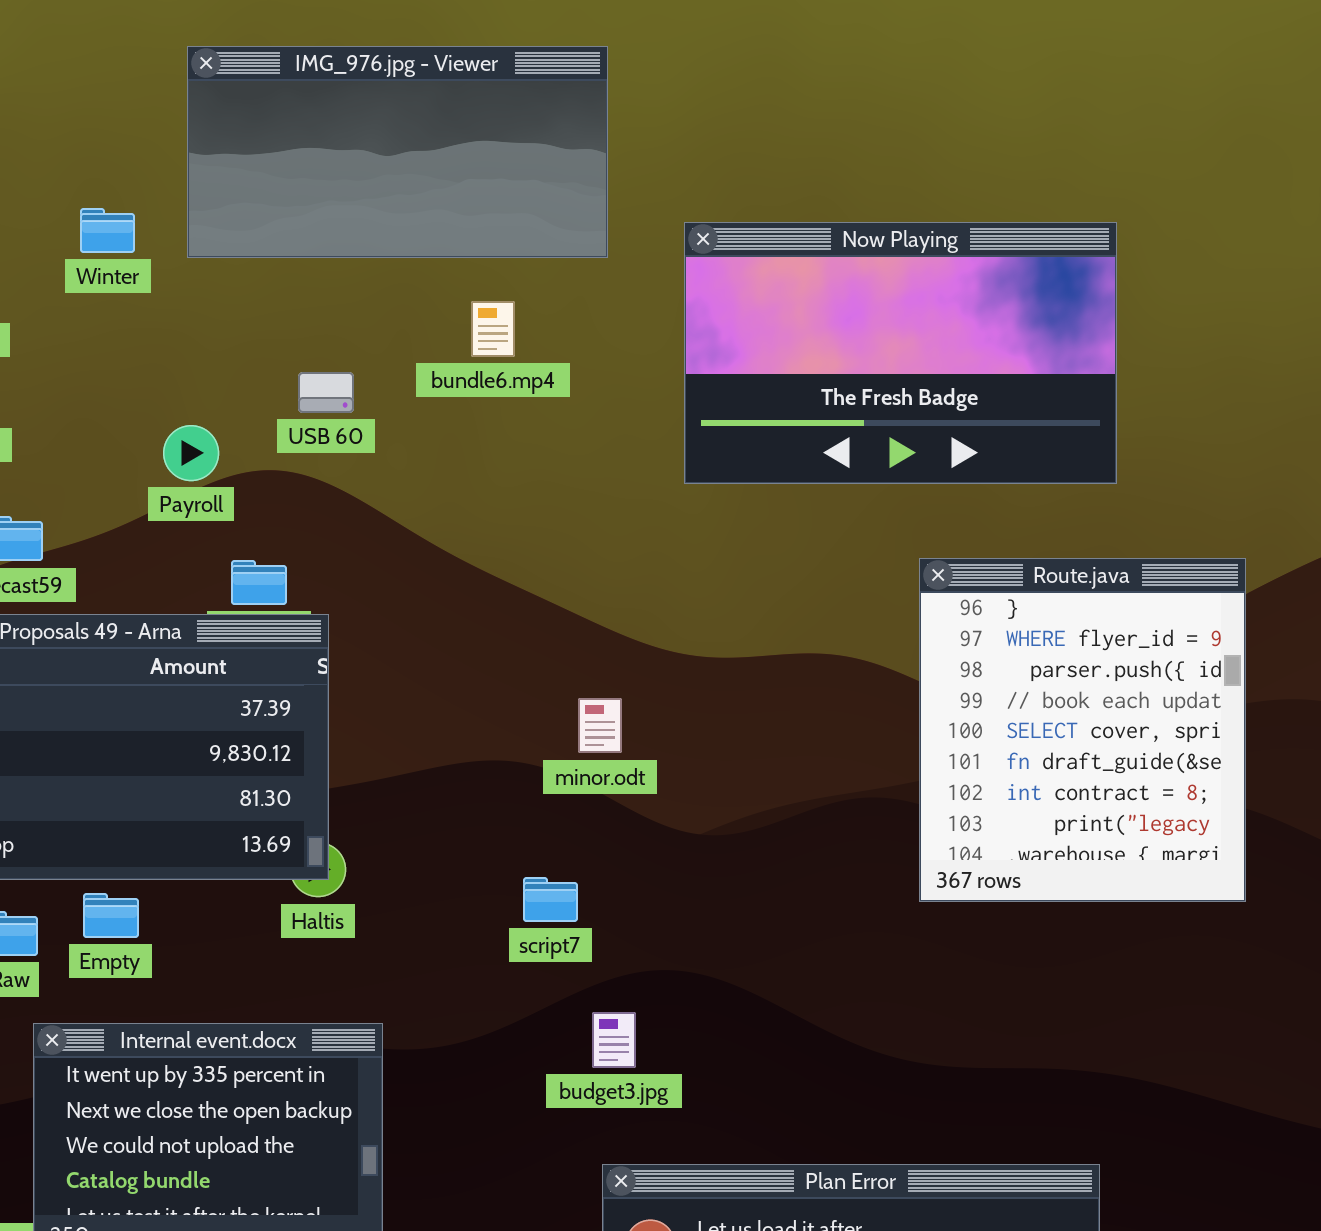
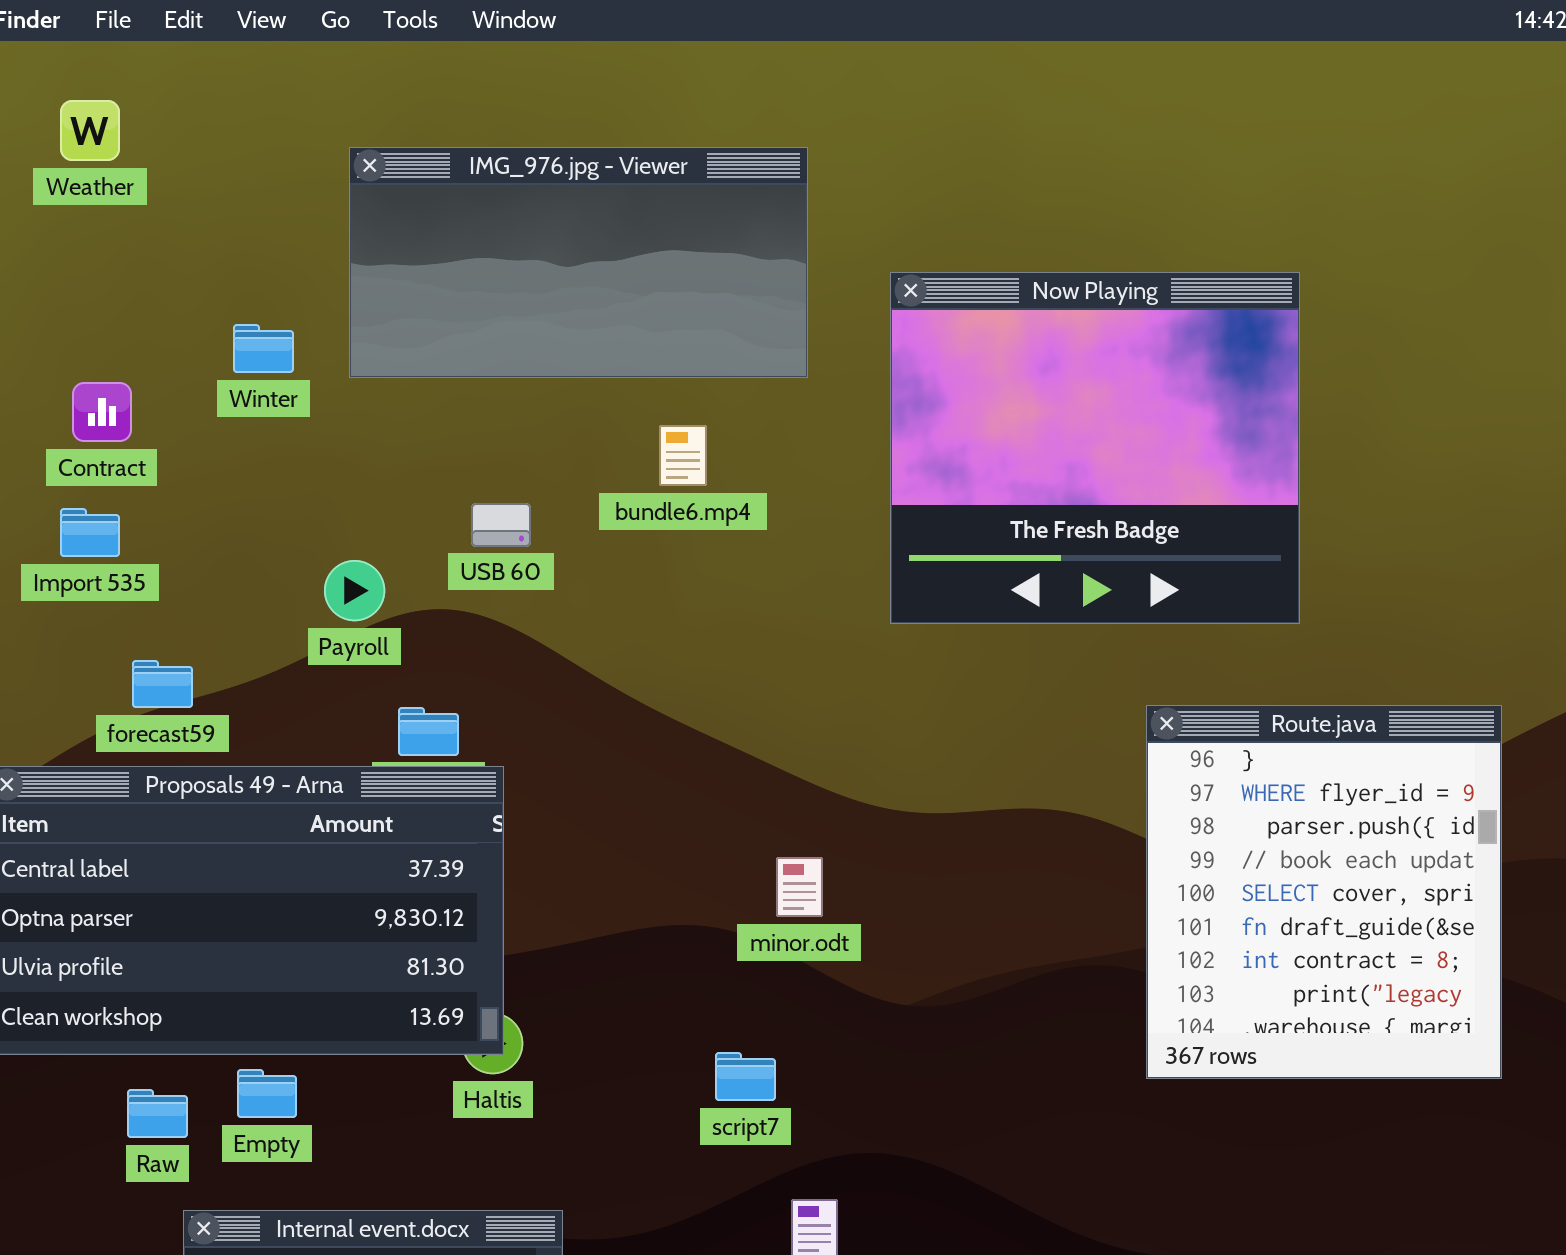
Now Playing: [684,222,1117,484] -> [890,272,1300,624], resized

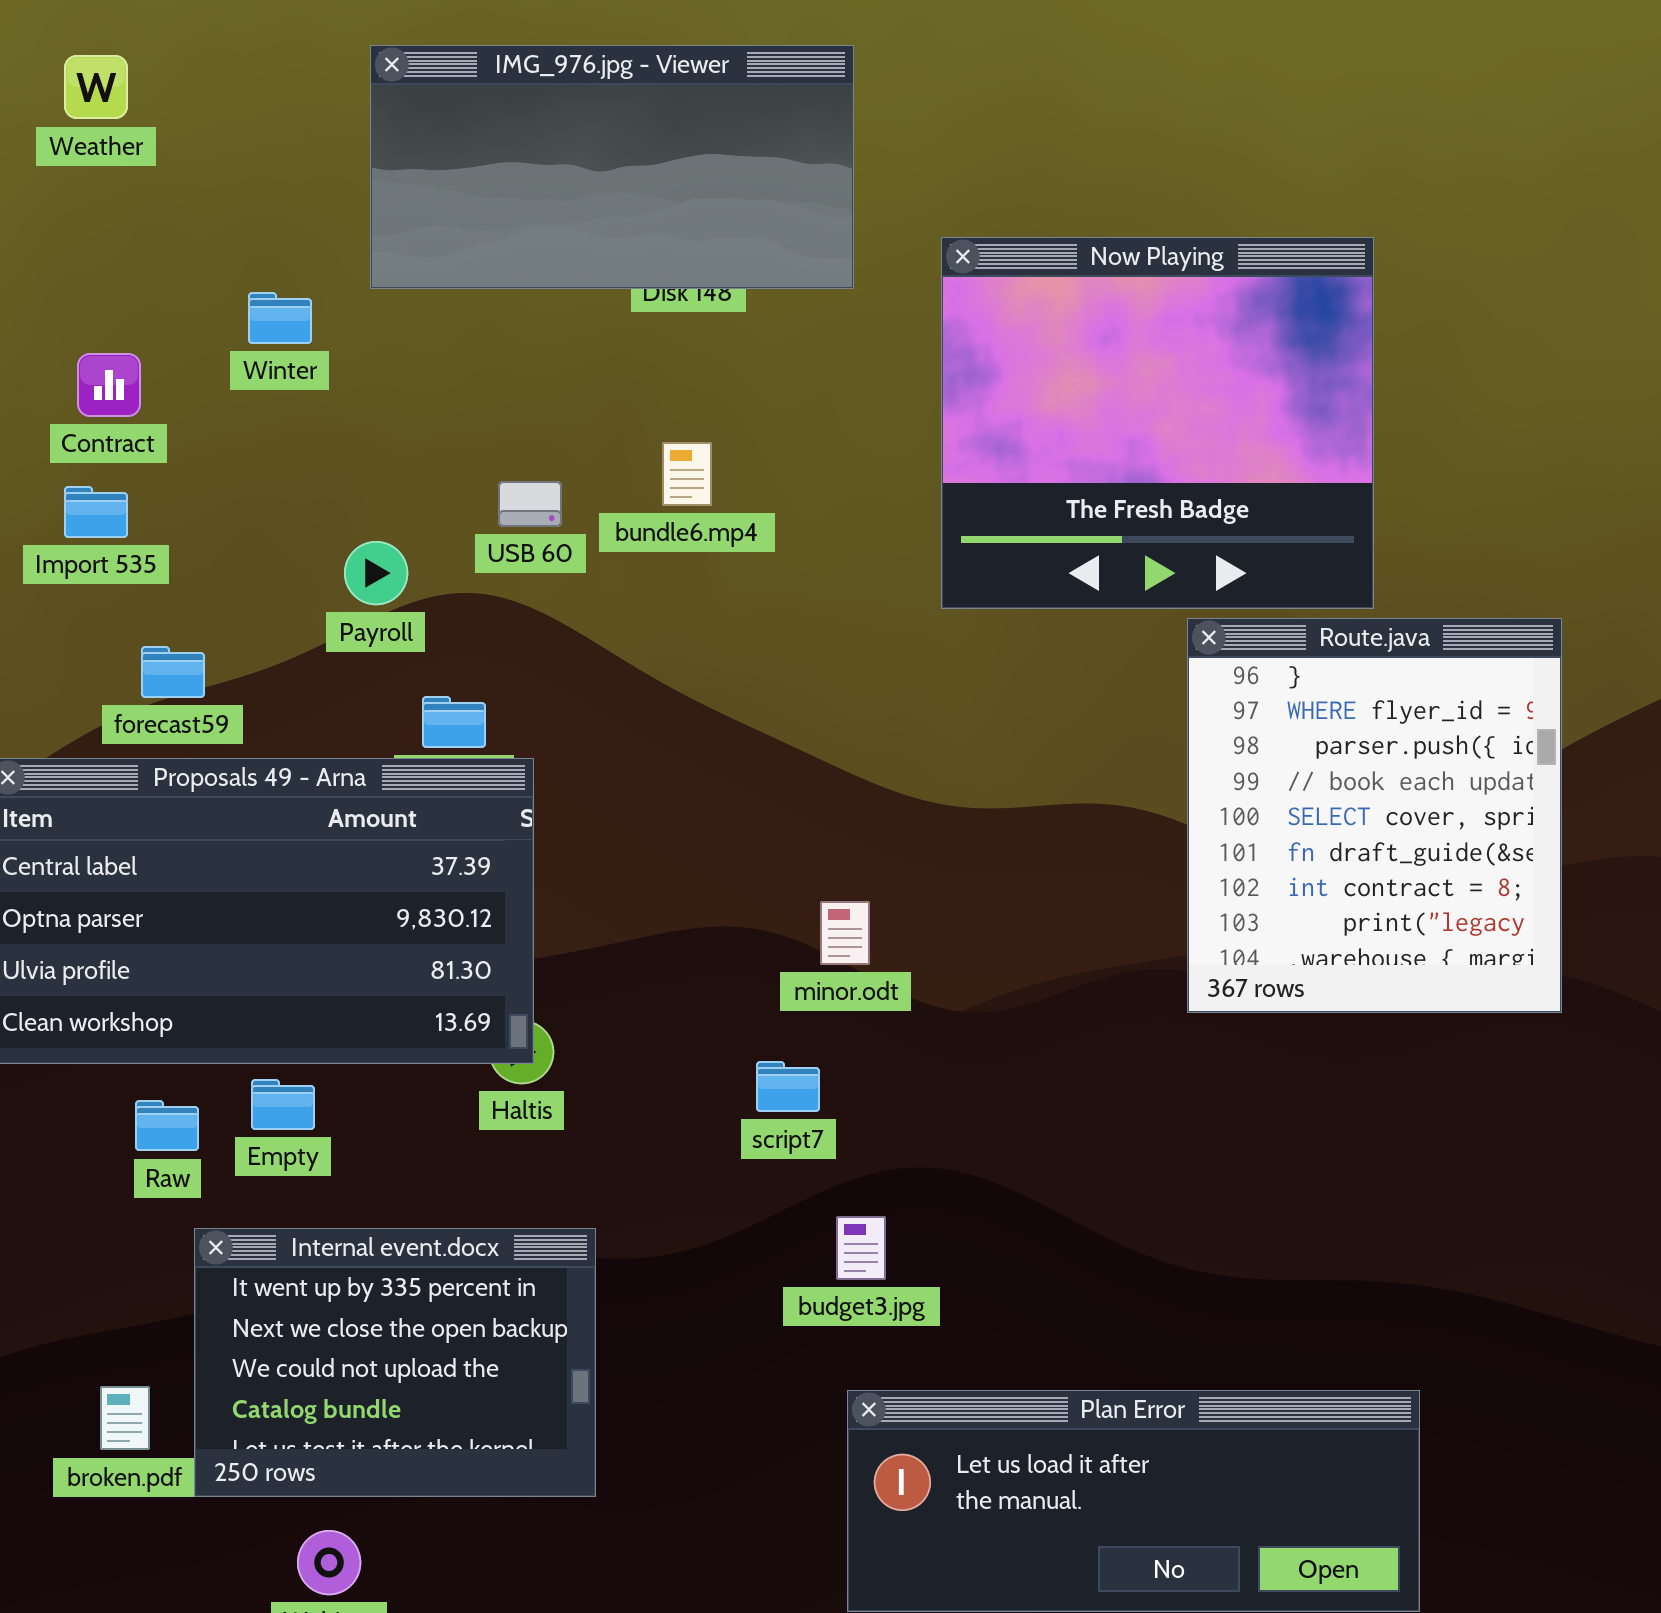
IMG_976.jpg - Viewer: [349,147,808,378] -> [370,45,854,289], moved
bundle6.mp4: [659,425,707,486] -> [662,442,712,506], moved
Route.java: [1146,705,1502,1079] -> [1187,618,1562,1013], moved
minor.odt: [776,857,823,917] -> [820,901,870,965], moved

